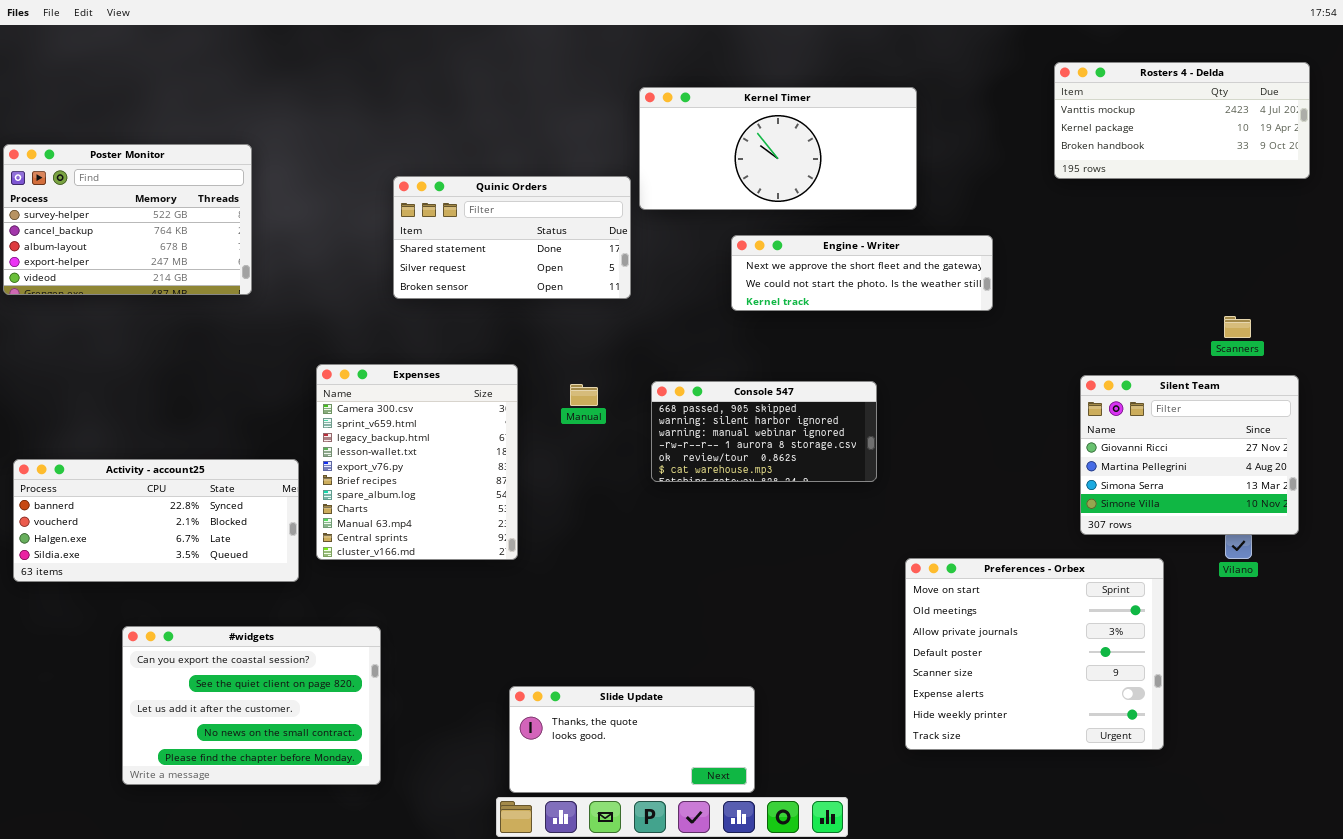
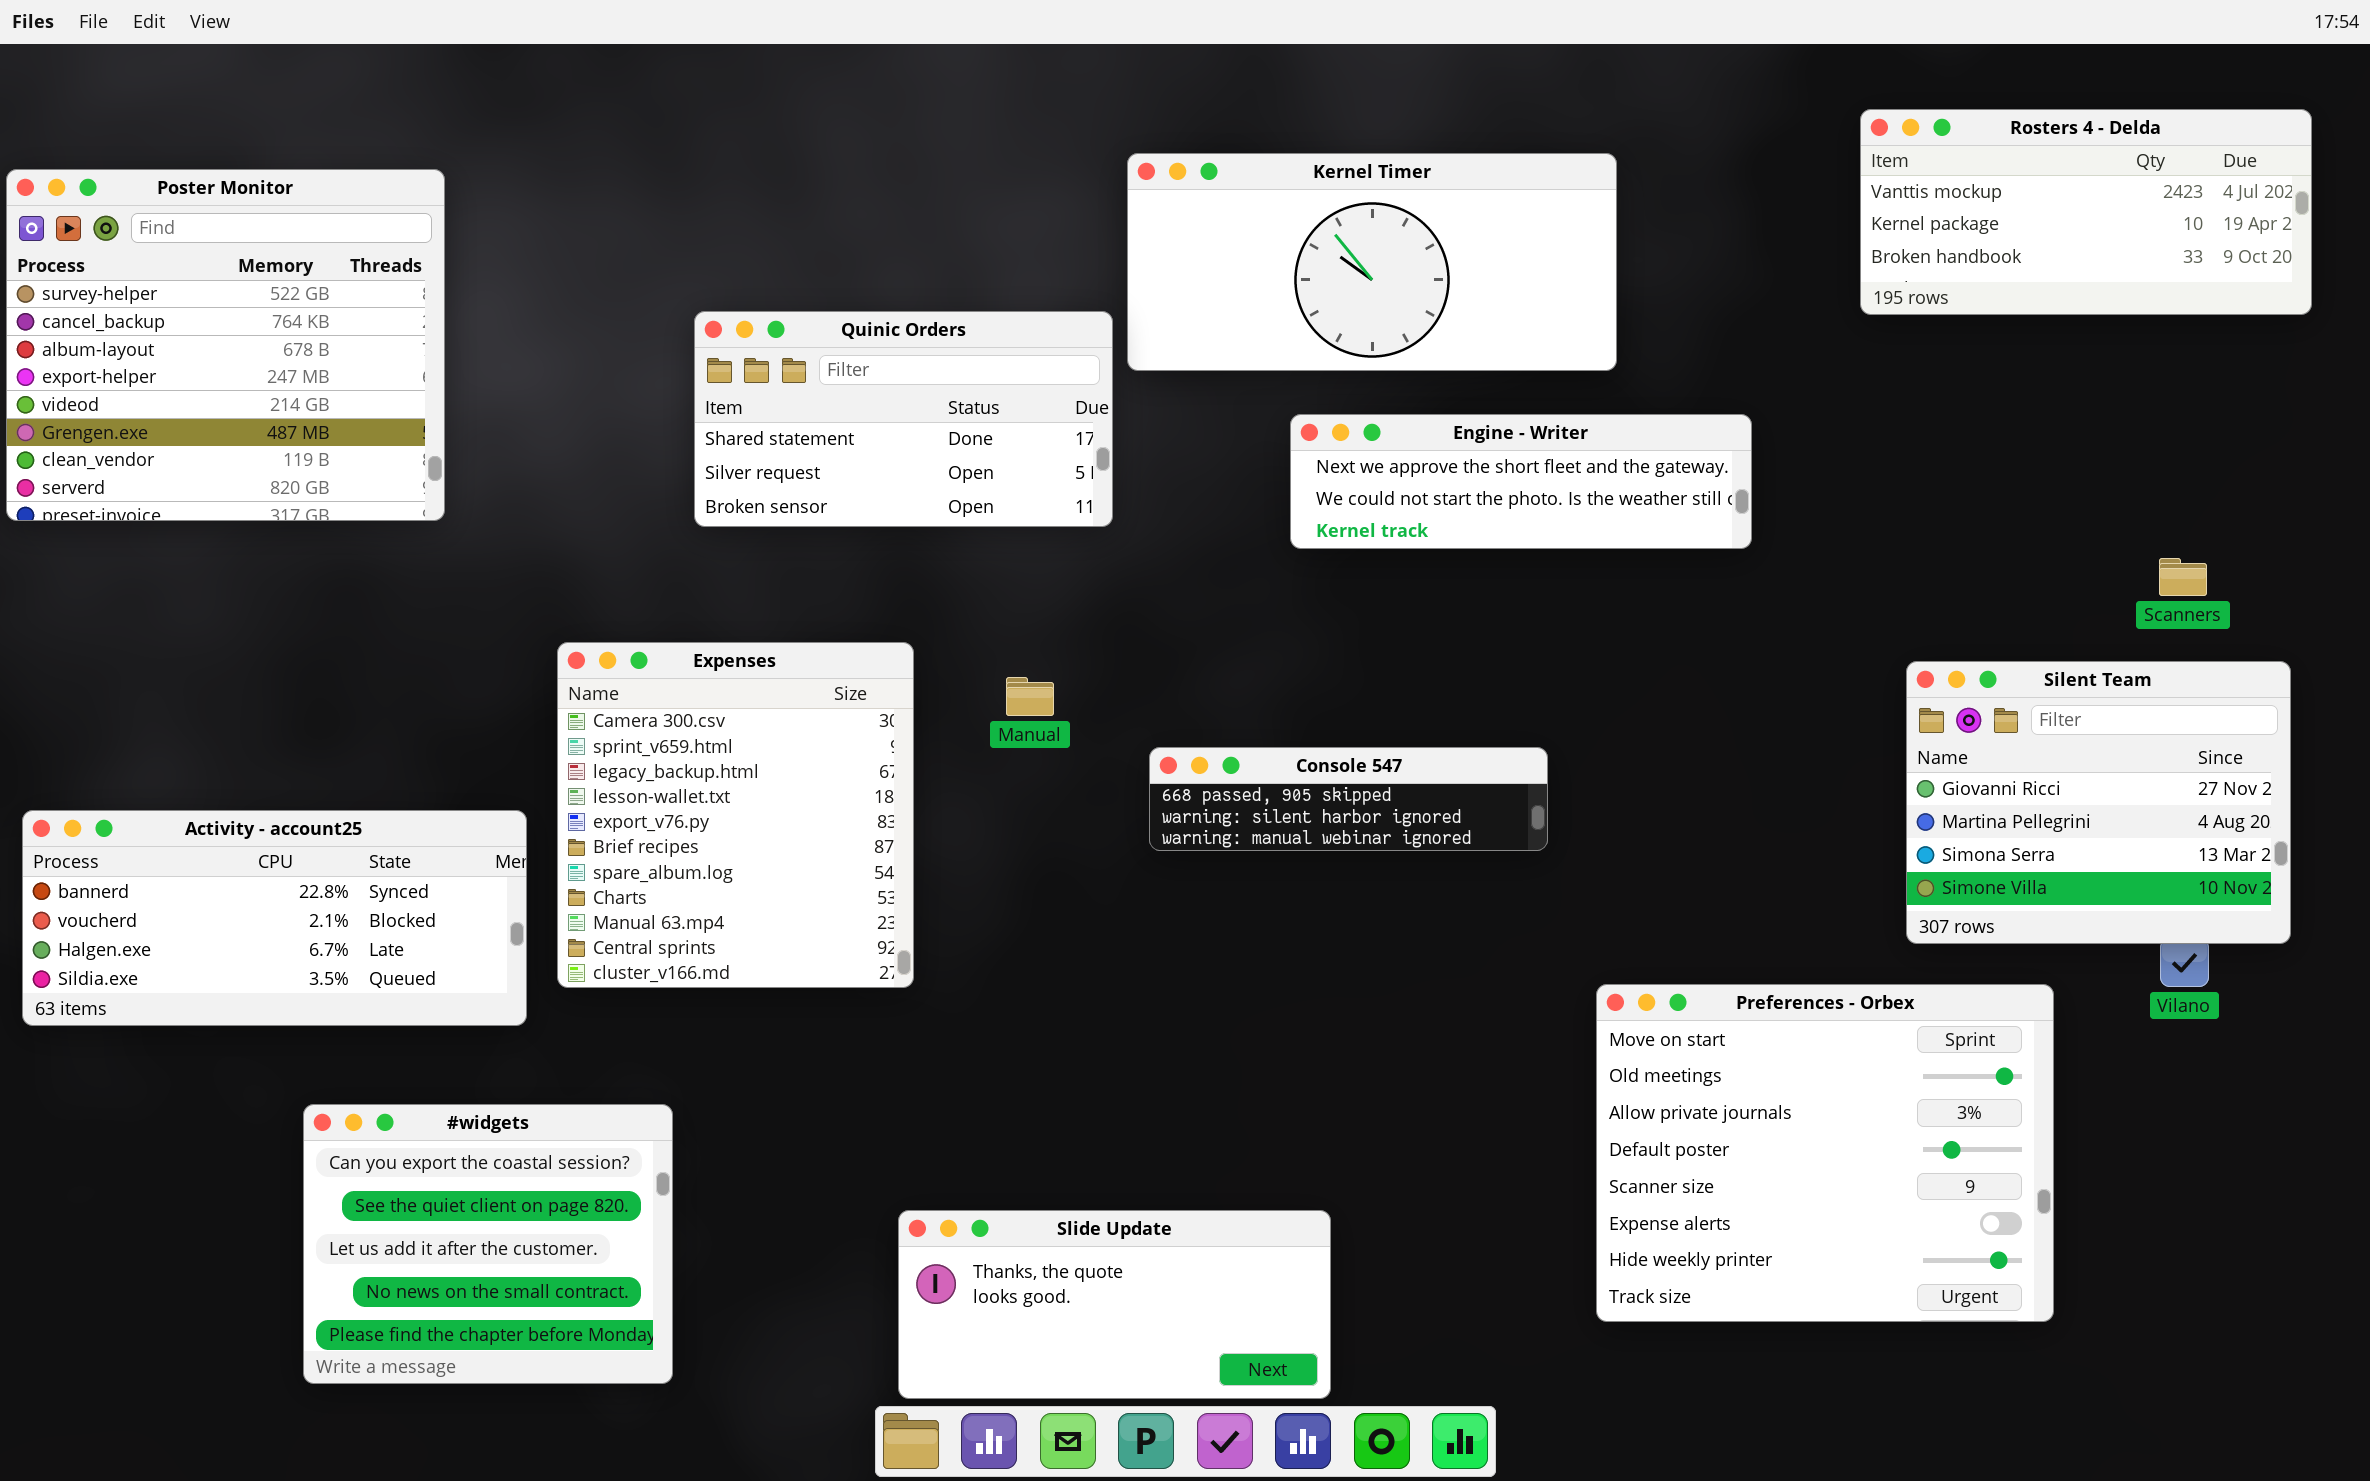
Poster Monitor: [3,144,252,295] -> [6,169,445,521], resized
Console 547: [651,381,877,482] -> [1149,747,1548,851], resized
#widgets: [122,626,381,785] -> [303,1104,673,1384], resized

